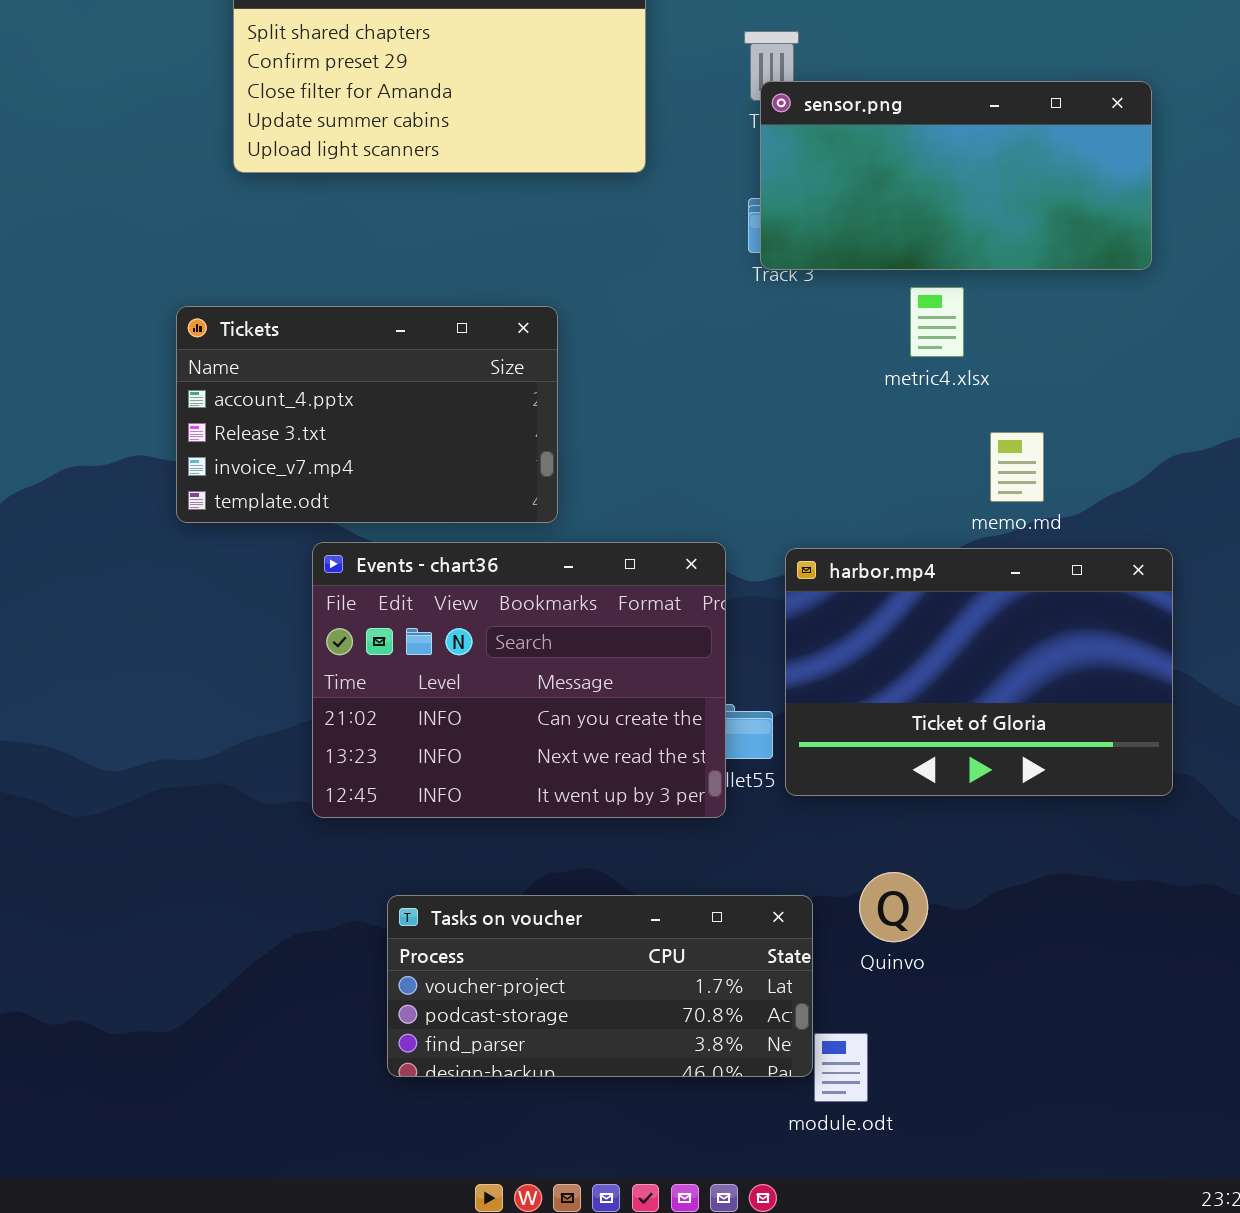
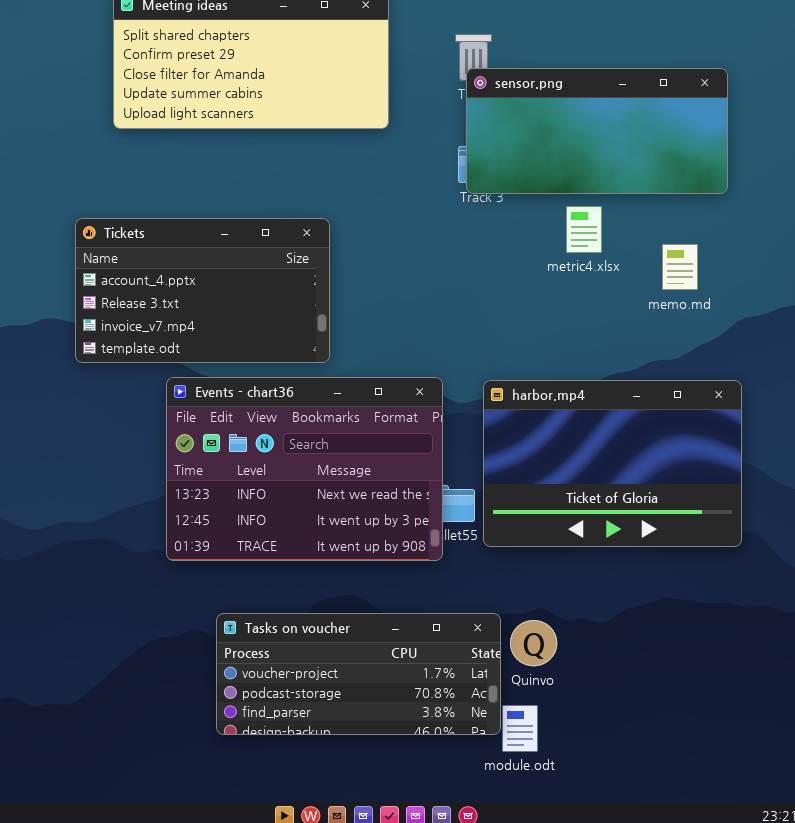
memo.md: [990,432,1044,502] -> [662,244,698,290], moved
Events - chart36: [312,542,726,818] -> [166,377,443,561], scrolled down 1 row
Quinvo: [859,872,928,942] -> [510,620,557,666], moved

